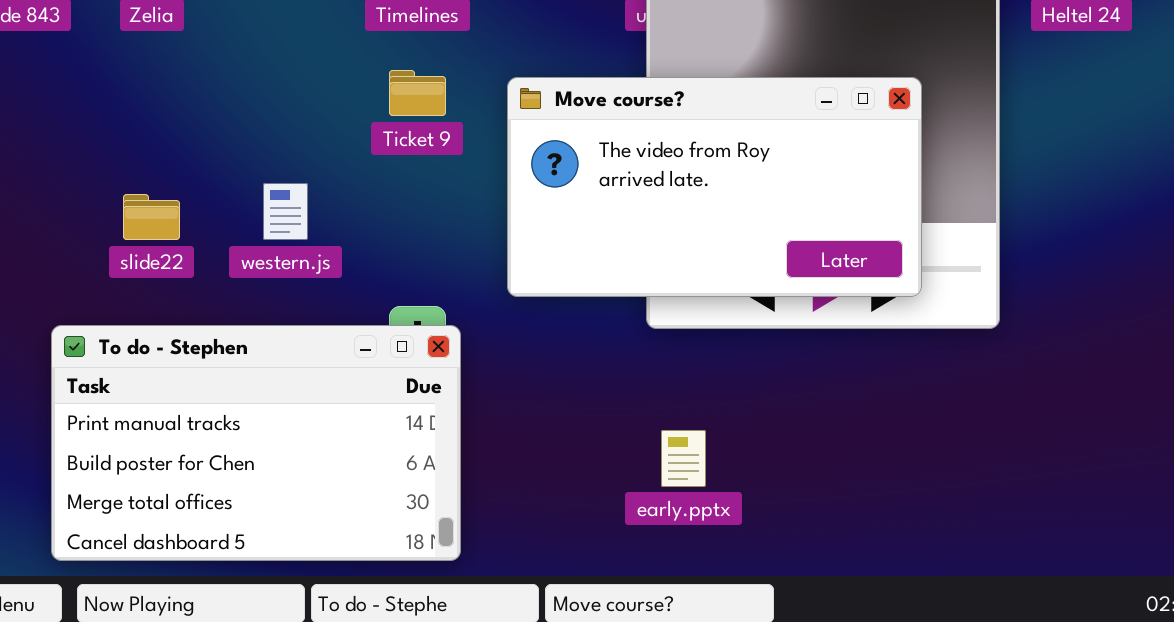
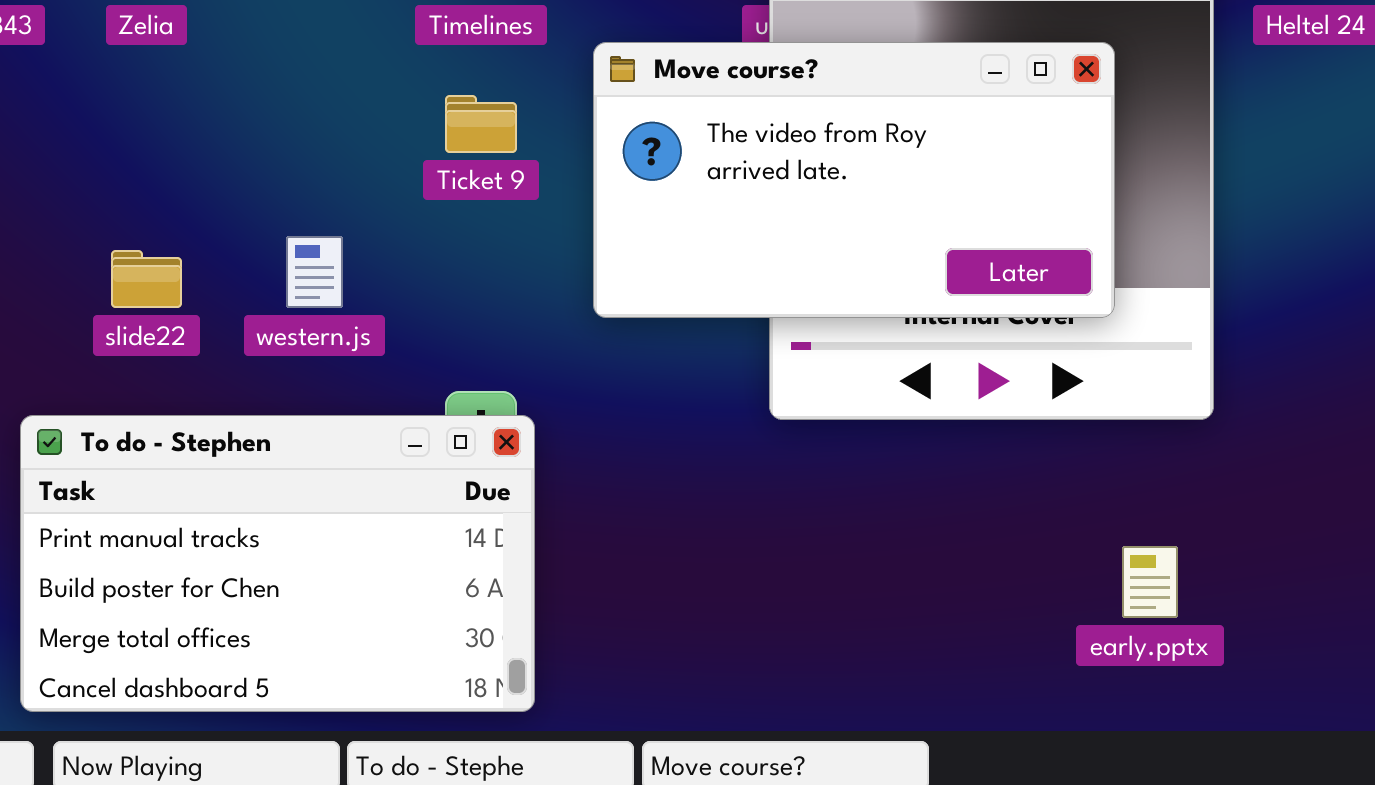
Move course?: [507,77,922,297] -> [593,42,1115,318], moved
early.pptx: [661,430,706,487] -> [1122,546,1178,618], moved

